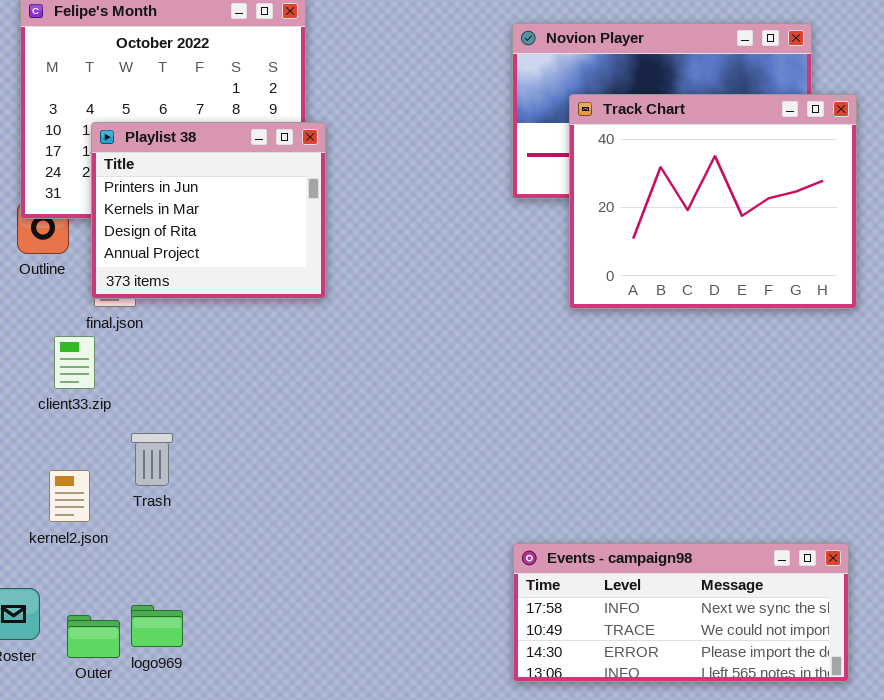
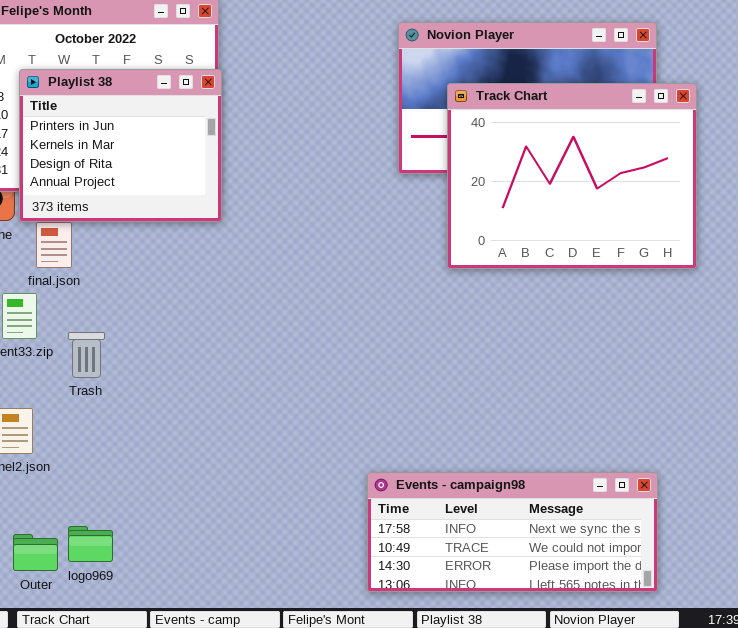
Playlist 38: [91,122,326,299] -> [19,69,222,222], moved
Trash: [131,433,173,486] -> [68,332,105,378], moved
Events - campaign98: [513,543,849,682] -> [367,472,658,592], moved

